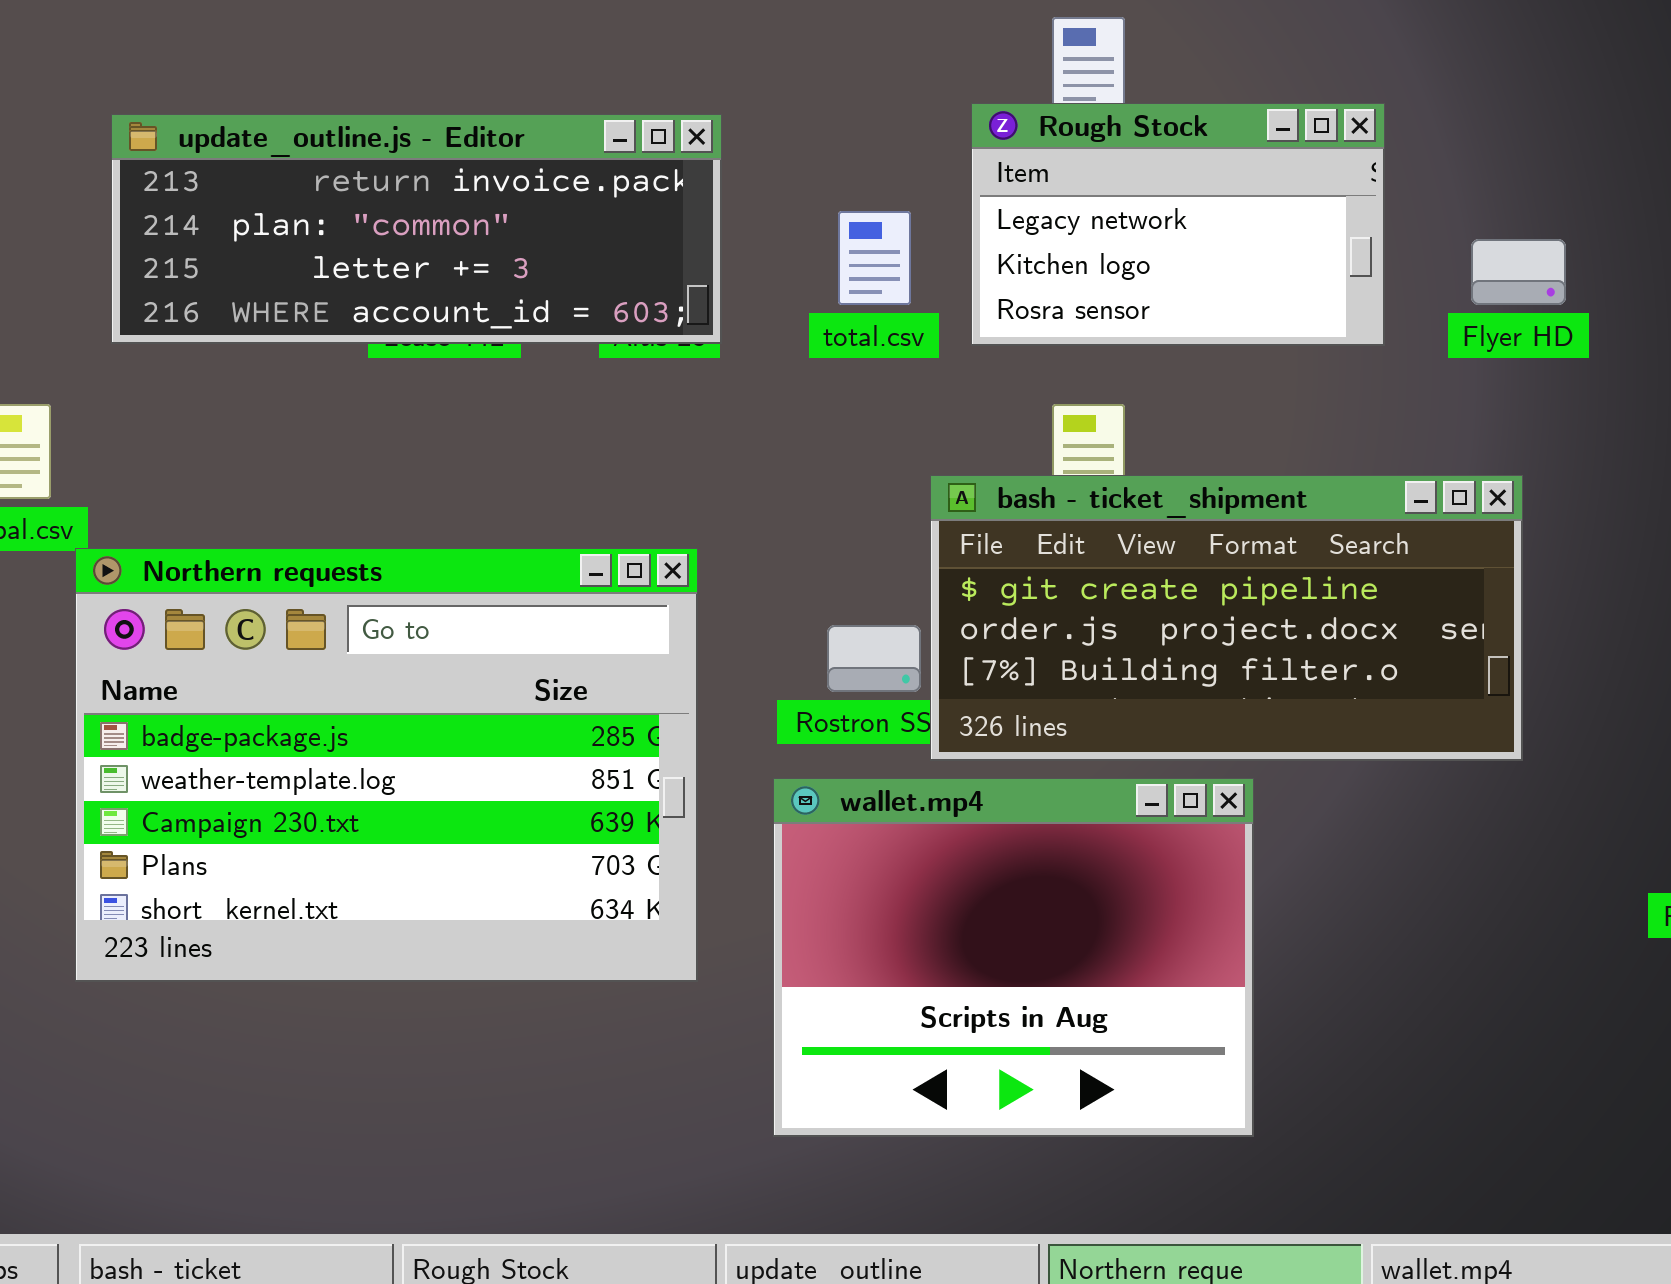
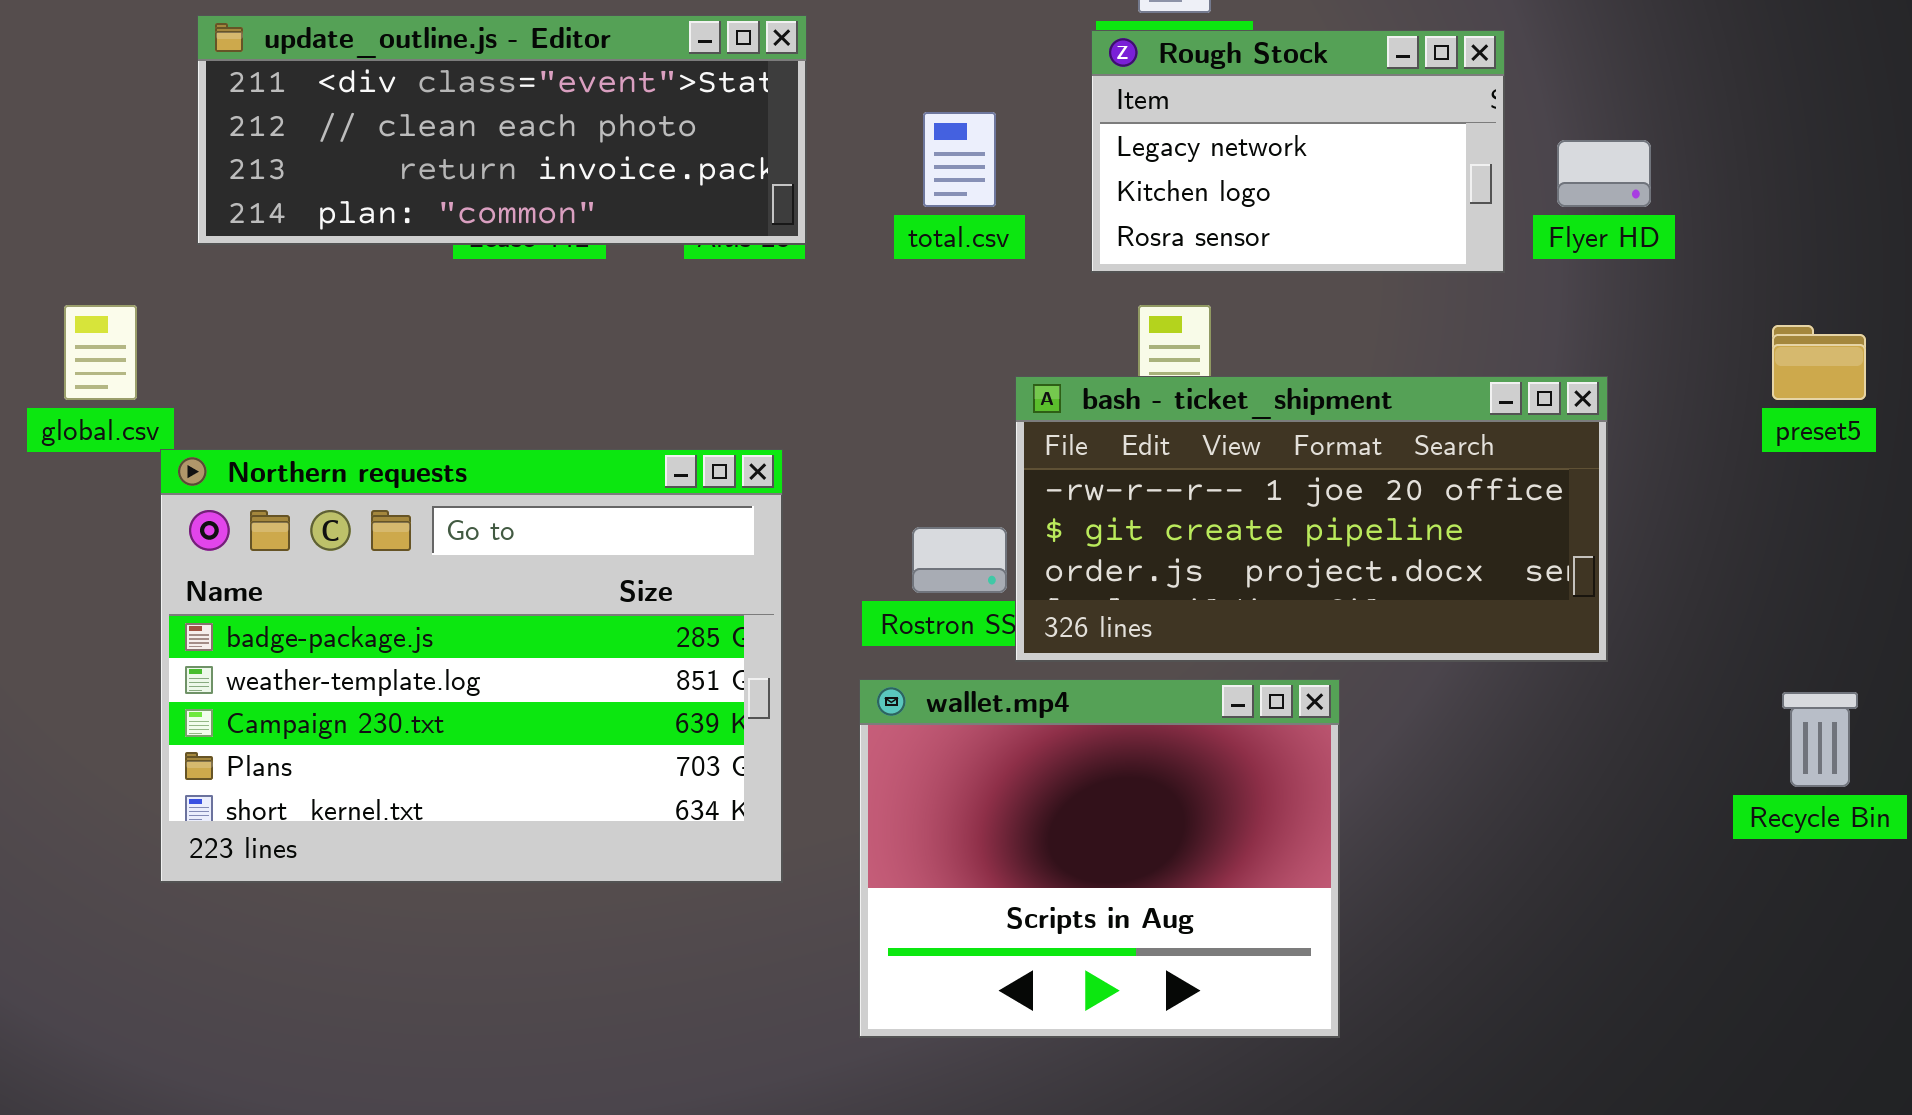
Rough Stock: [971,103,1385,346] -> [1091,30,1505,273], moved
update_outline.js - Editor: [111,114,722,344] -> [197,15,807,245], scrolled up 2 rows
bash - ticket_shipment: [930,475,1523,761] -> [1015,376,1608,662], scrolled up 1 row

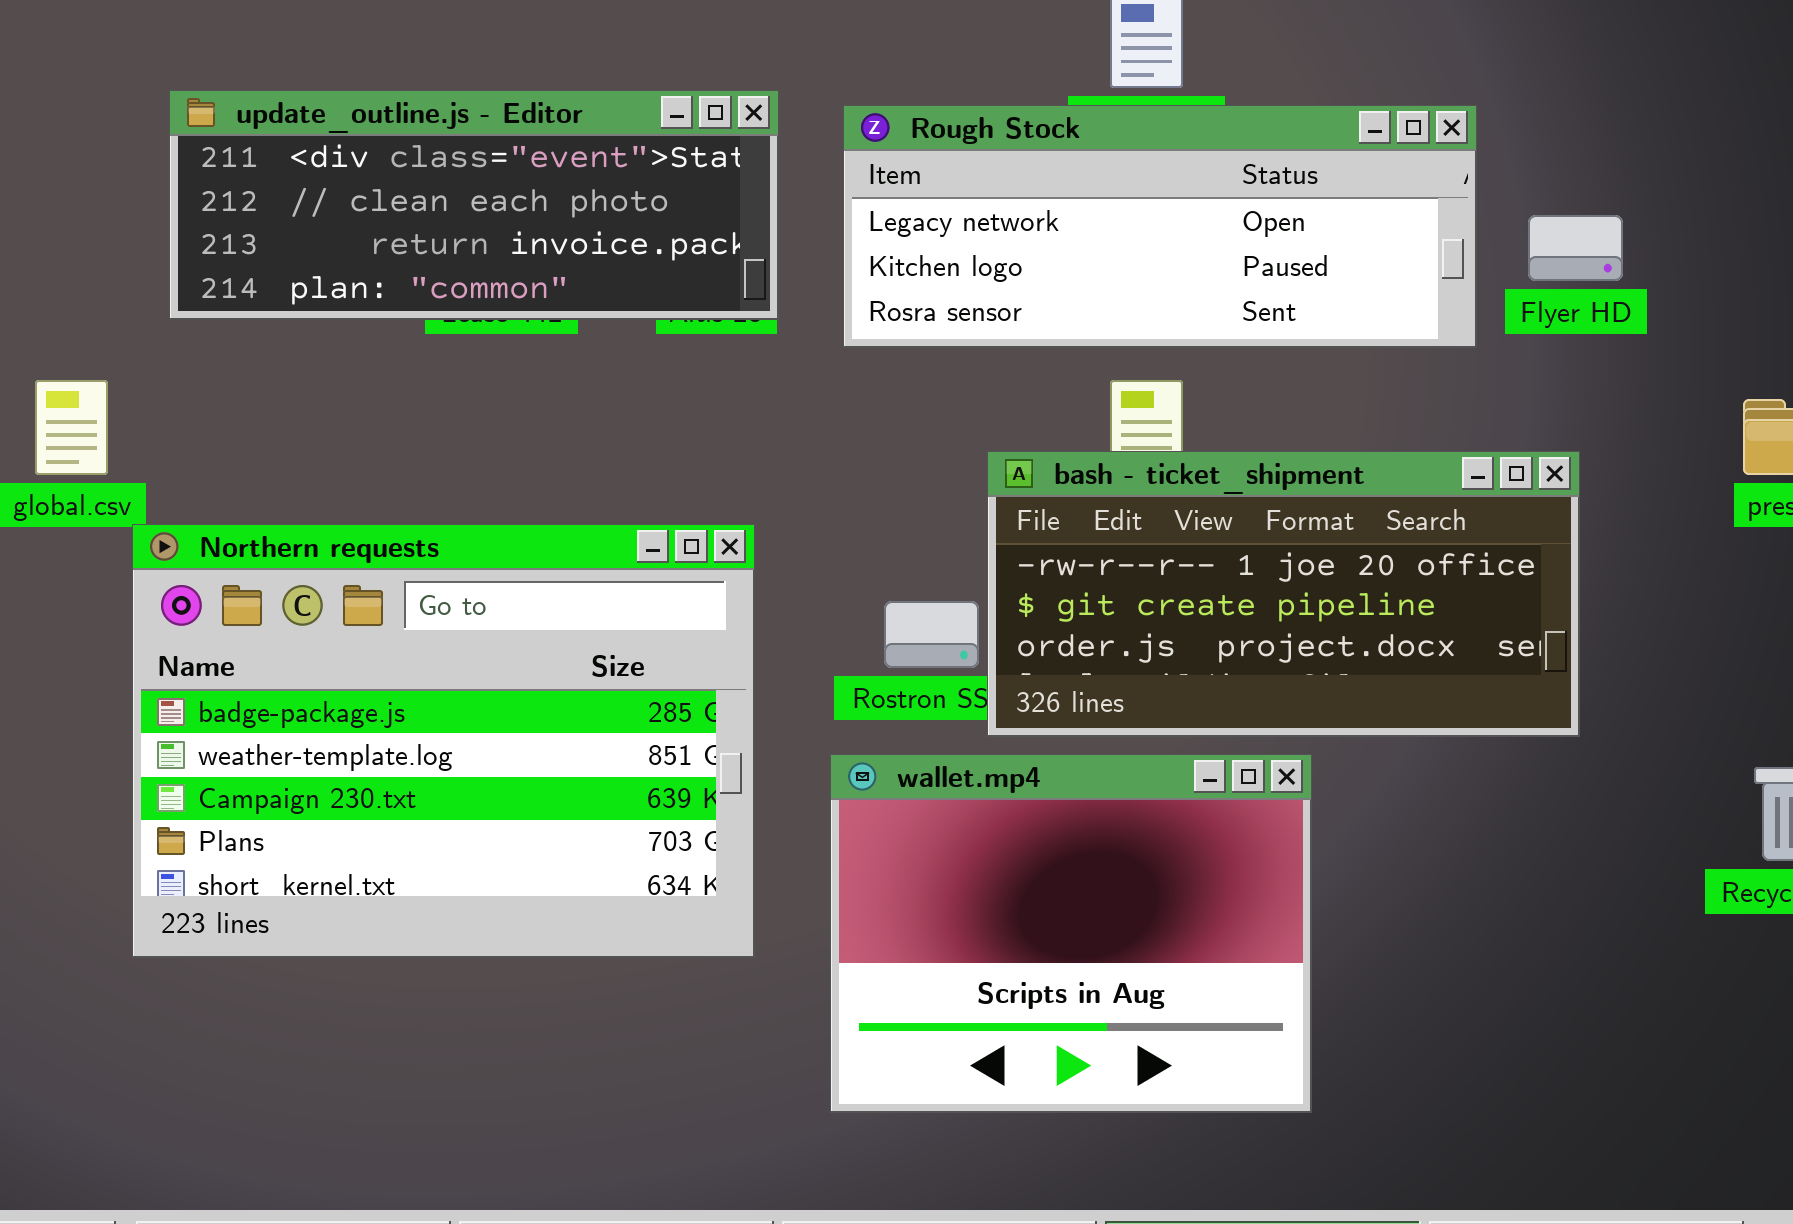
Rough Stock: [1091,30,1505,273] -> [843,105,1477,348], resized

